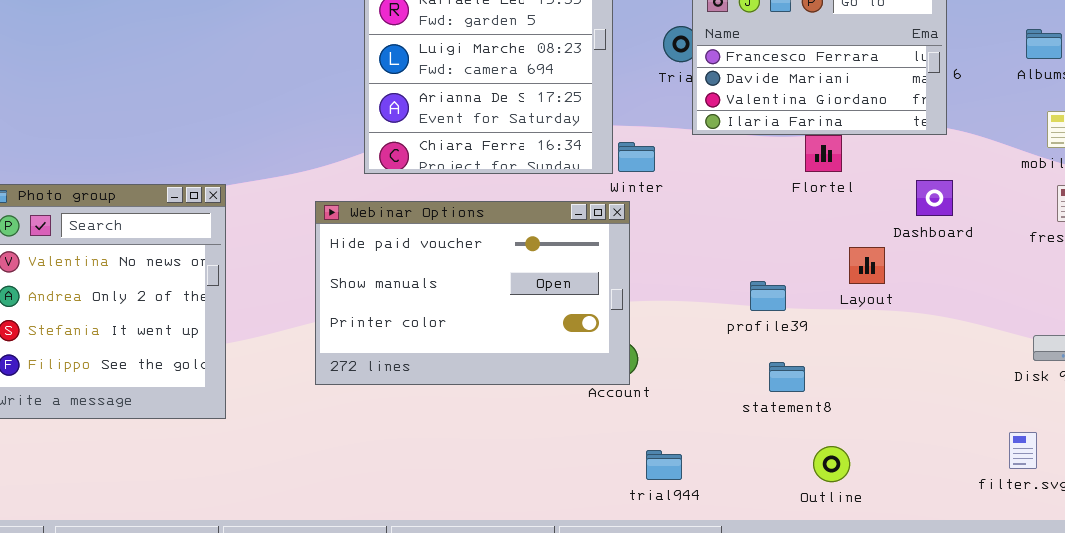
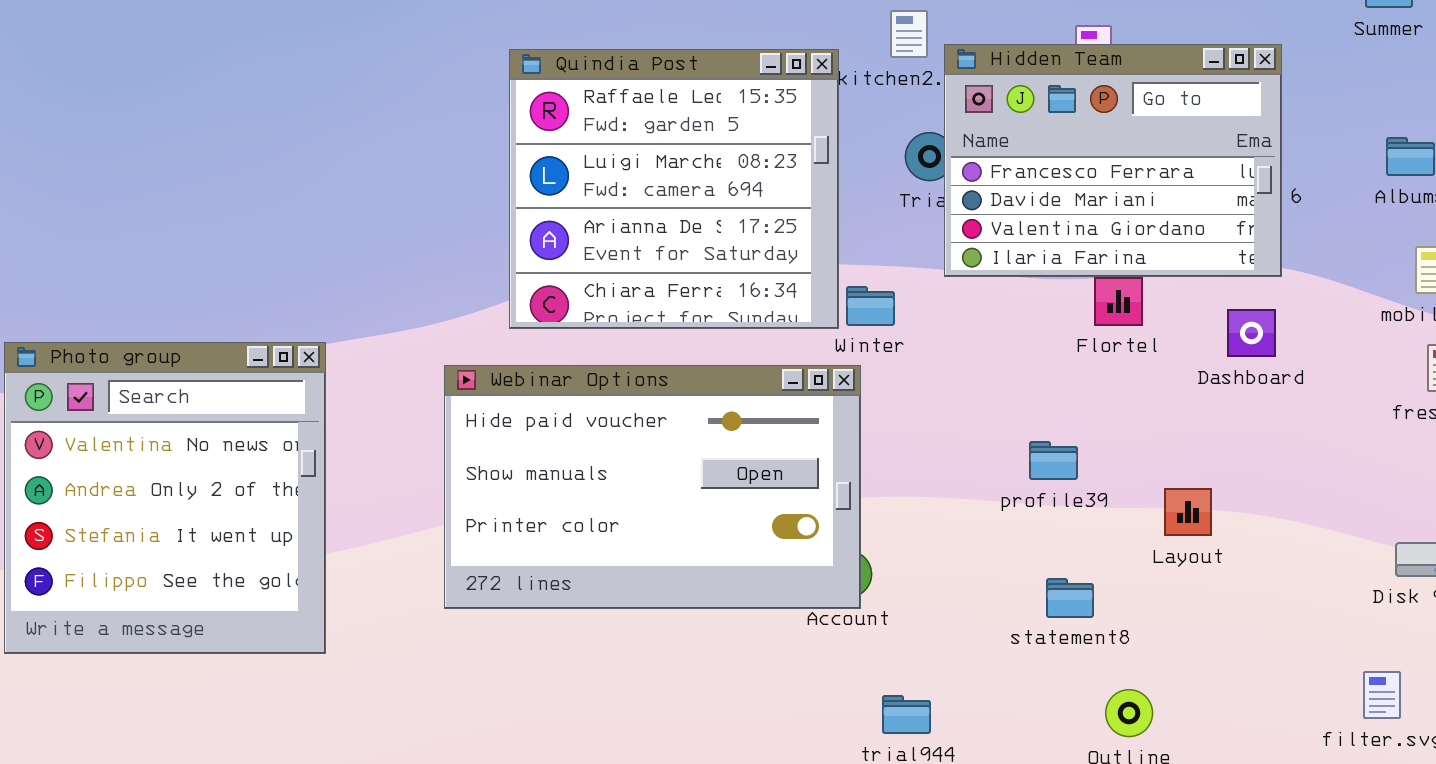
Dashboard: [916,180,953,216] -> [1227,309,1276,357], moved
Layout: [849,247,885,284] -> [1164,488,1212,536], moved
profile39: [750,281,786,311] -> [1029,441,1078,480], moved

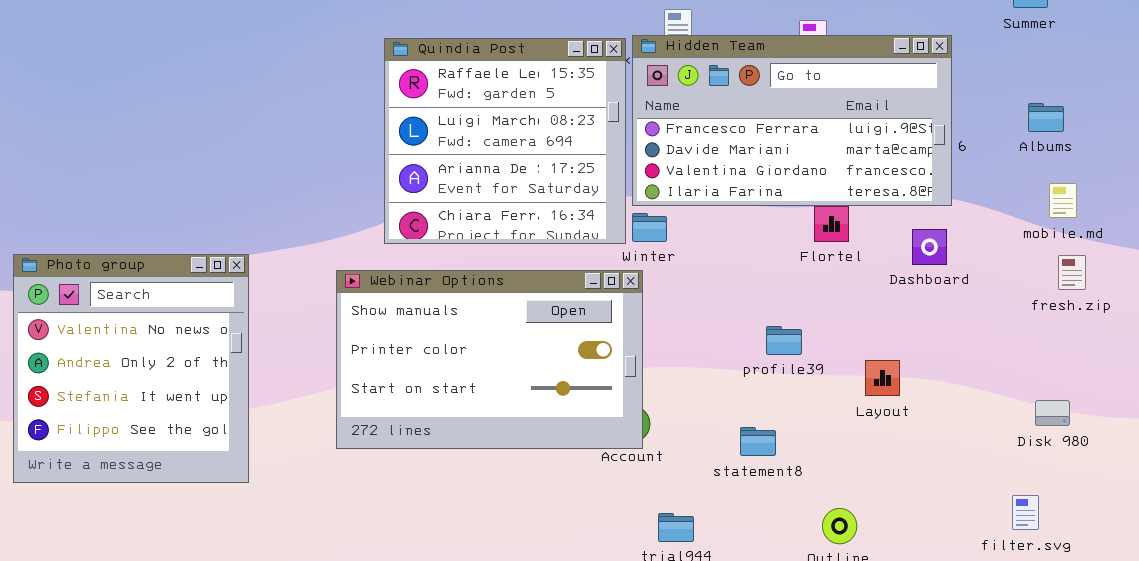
Hidden Team: [944,44,1282,277] -> [632,35,952,206], resized
Webinar Options: [444,365,861,609] -> [336,270,643,449], scrolled down 1 row
statement8: [1046,578,1094,618] -> [740,427,776,456], moved

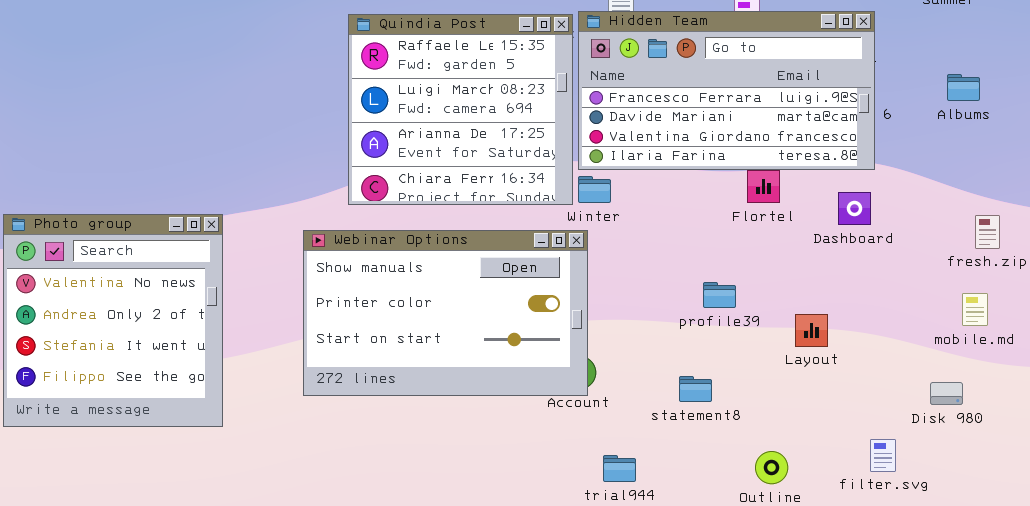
mobile.md: [1049,183,1077,218] -> [962,293,988,326], moved
Disk 980: [1035,400,1070,426] -> [930,382,963,405], moved
filter.svg: [1012,495,1039,530] -> [870,439,896,472], moved

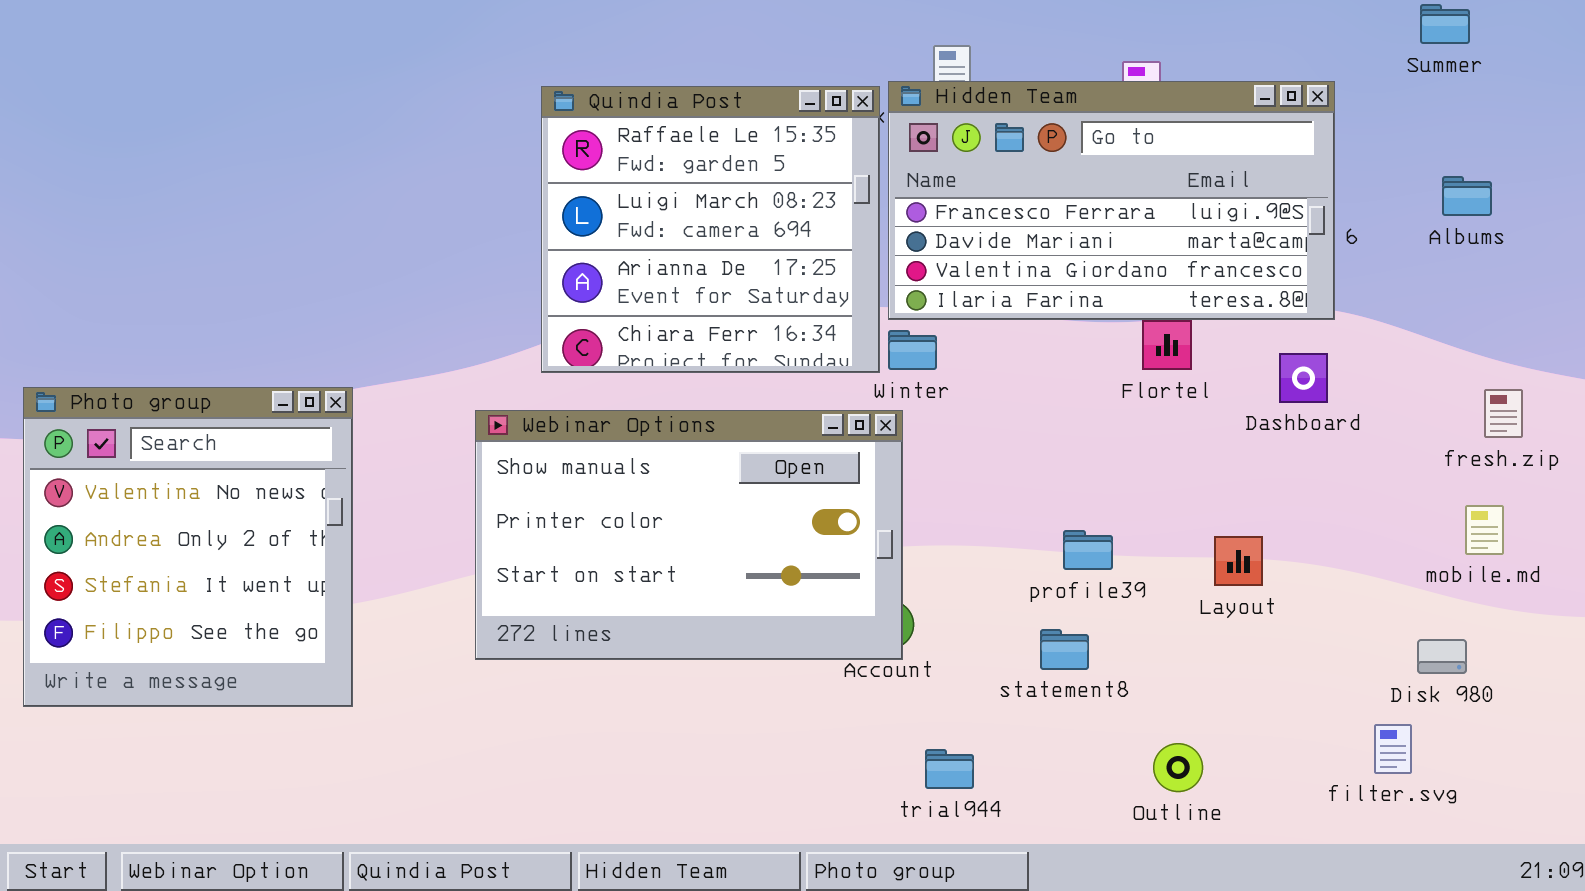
profile39: [703,282,736,308] -> [1063,530,1113,570], moved
filter.svg: [870,439,896,472] -> [1374,724,1412,774], moved

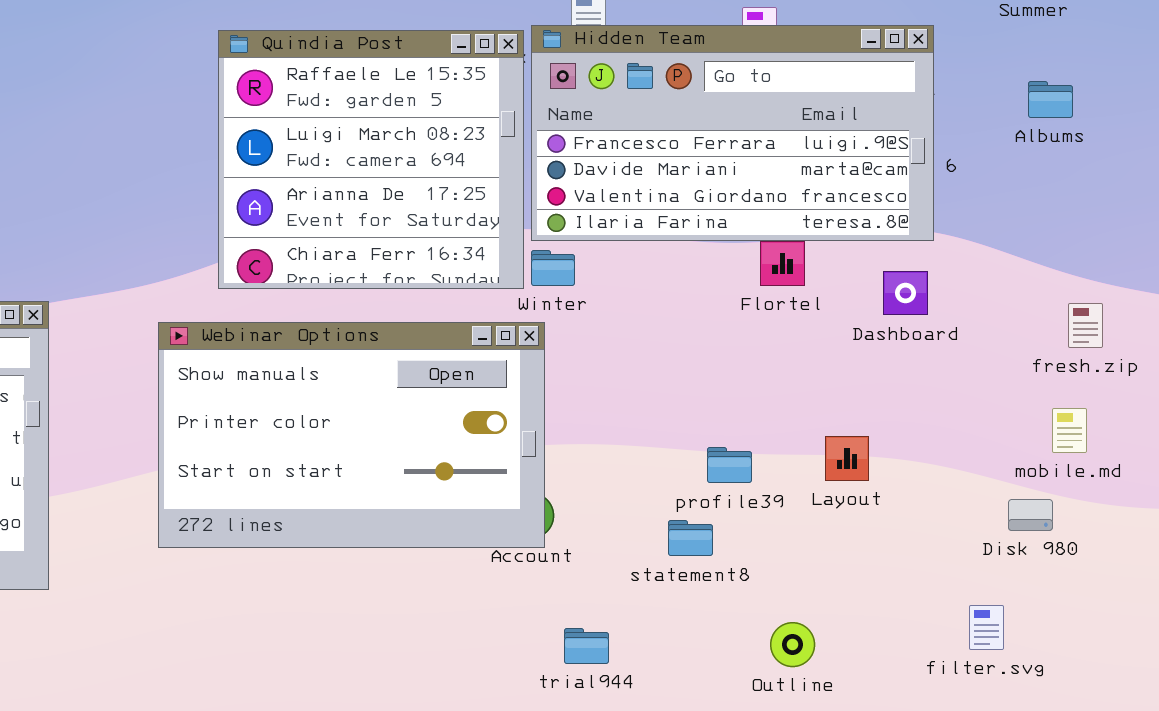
Albums: [1442,176,1492,216] -> [1028,81,1073,118], moved
profile39: [1063,530,1113,570] -> [707,447,752,483], moved
Disk 980: [1417,639,1467,674] -> [1008,499,1053,531], moved

